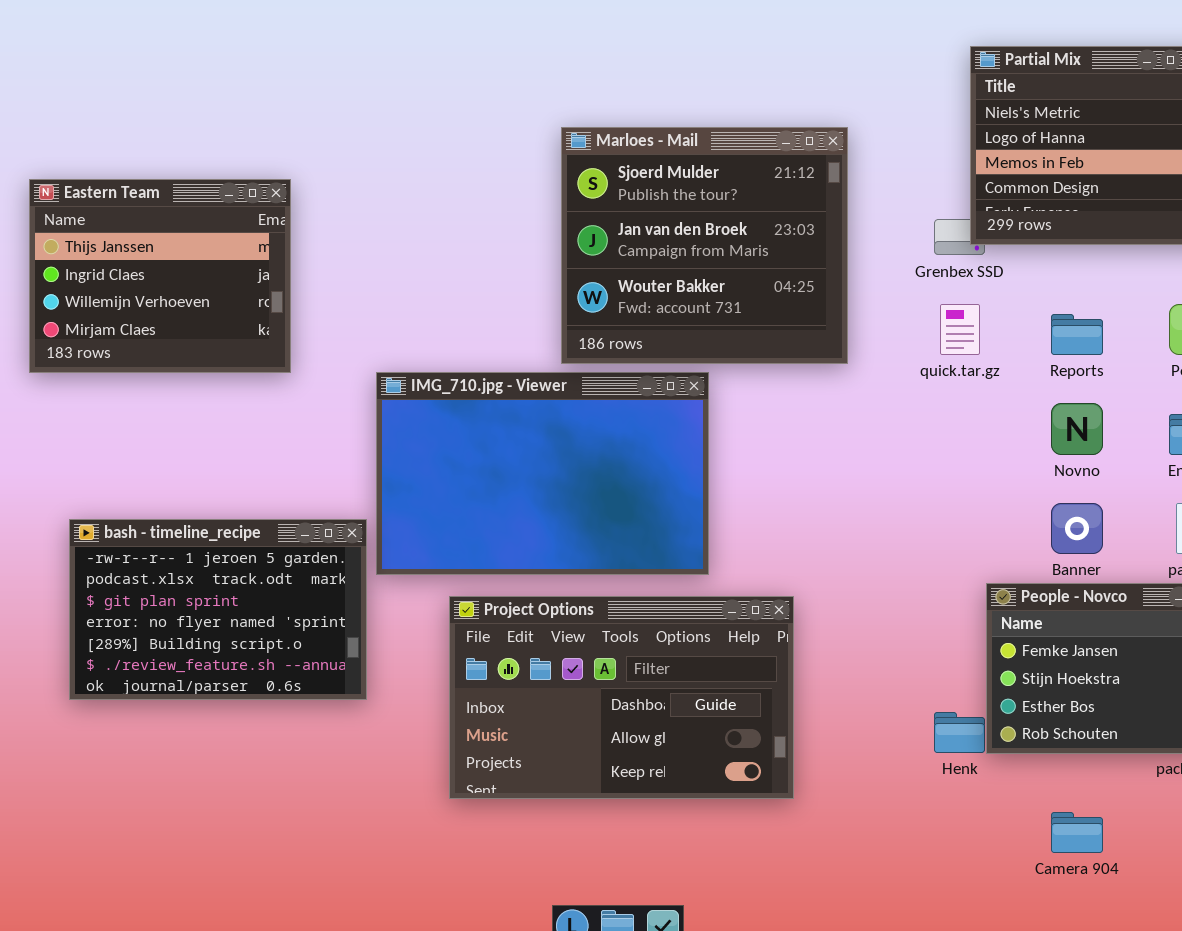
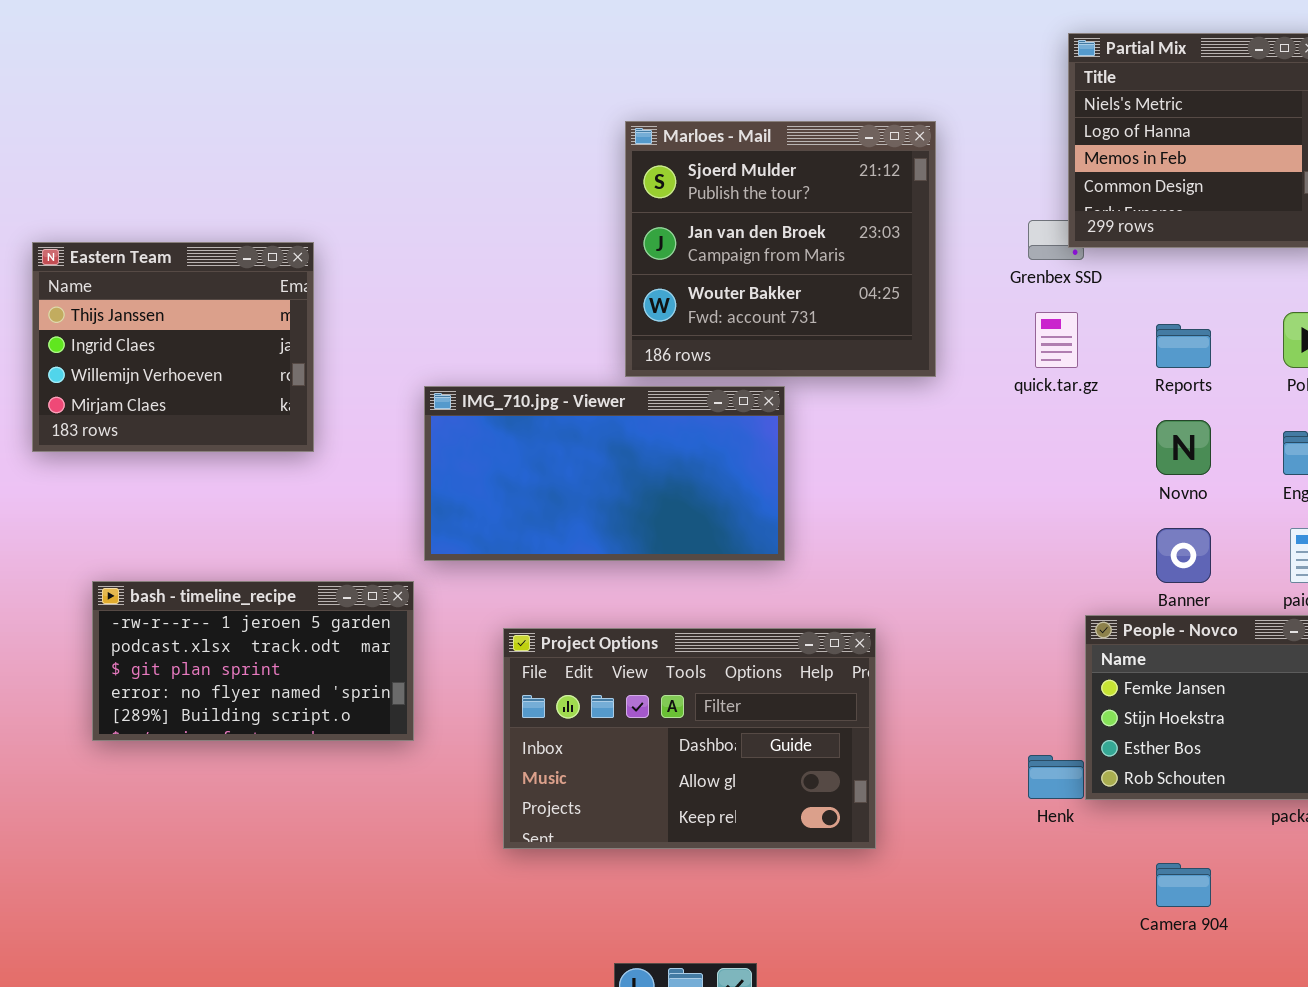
Eastern Team: [29,179,291,373] -> [32,242,314,452], moved
IMG_710.jpg - Viewer: [376,372,709,575] -> [424,386,785,561], resized
bash - timeline_recipe: [69,519,367,700] -> [92,581,414,741], resized

